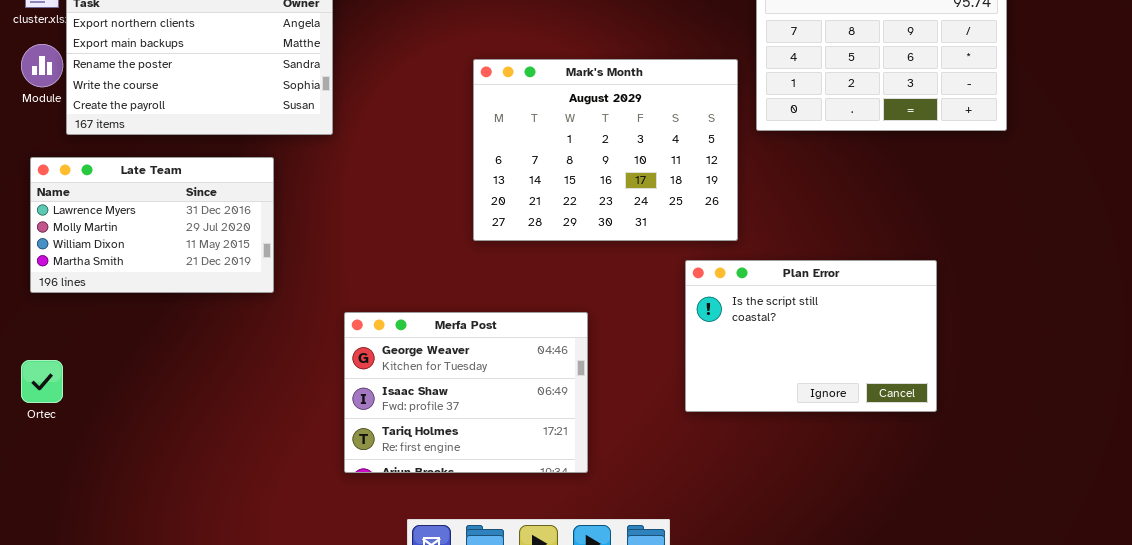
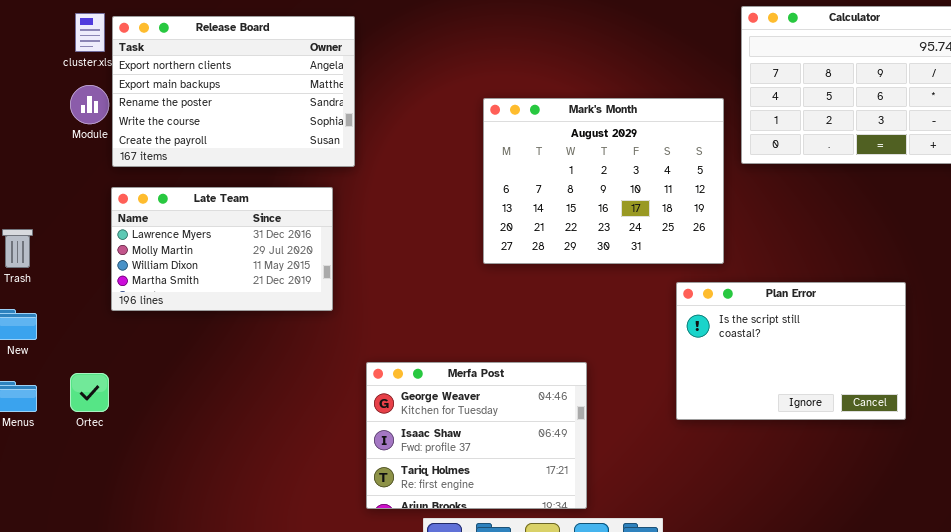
Late Team: [30,157,274,293] -> [111,187,333,311], moved
Merfa Post: [344,312,588,473] -> [366,362,587,509], moved

